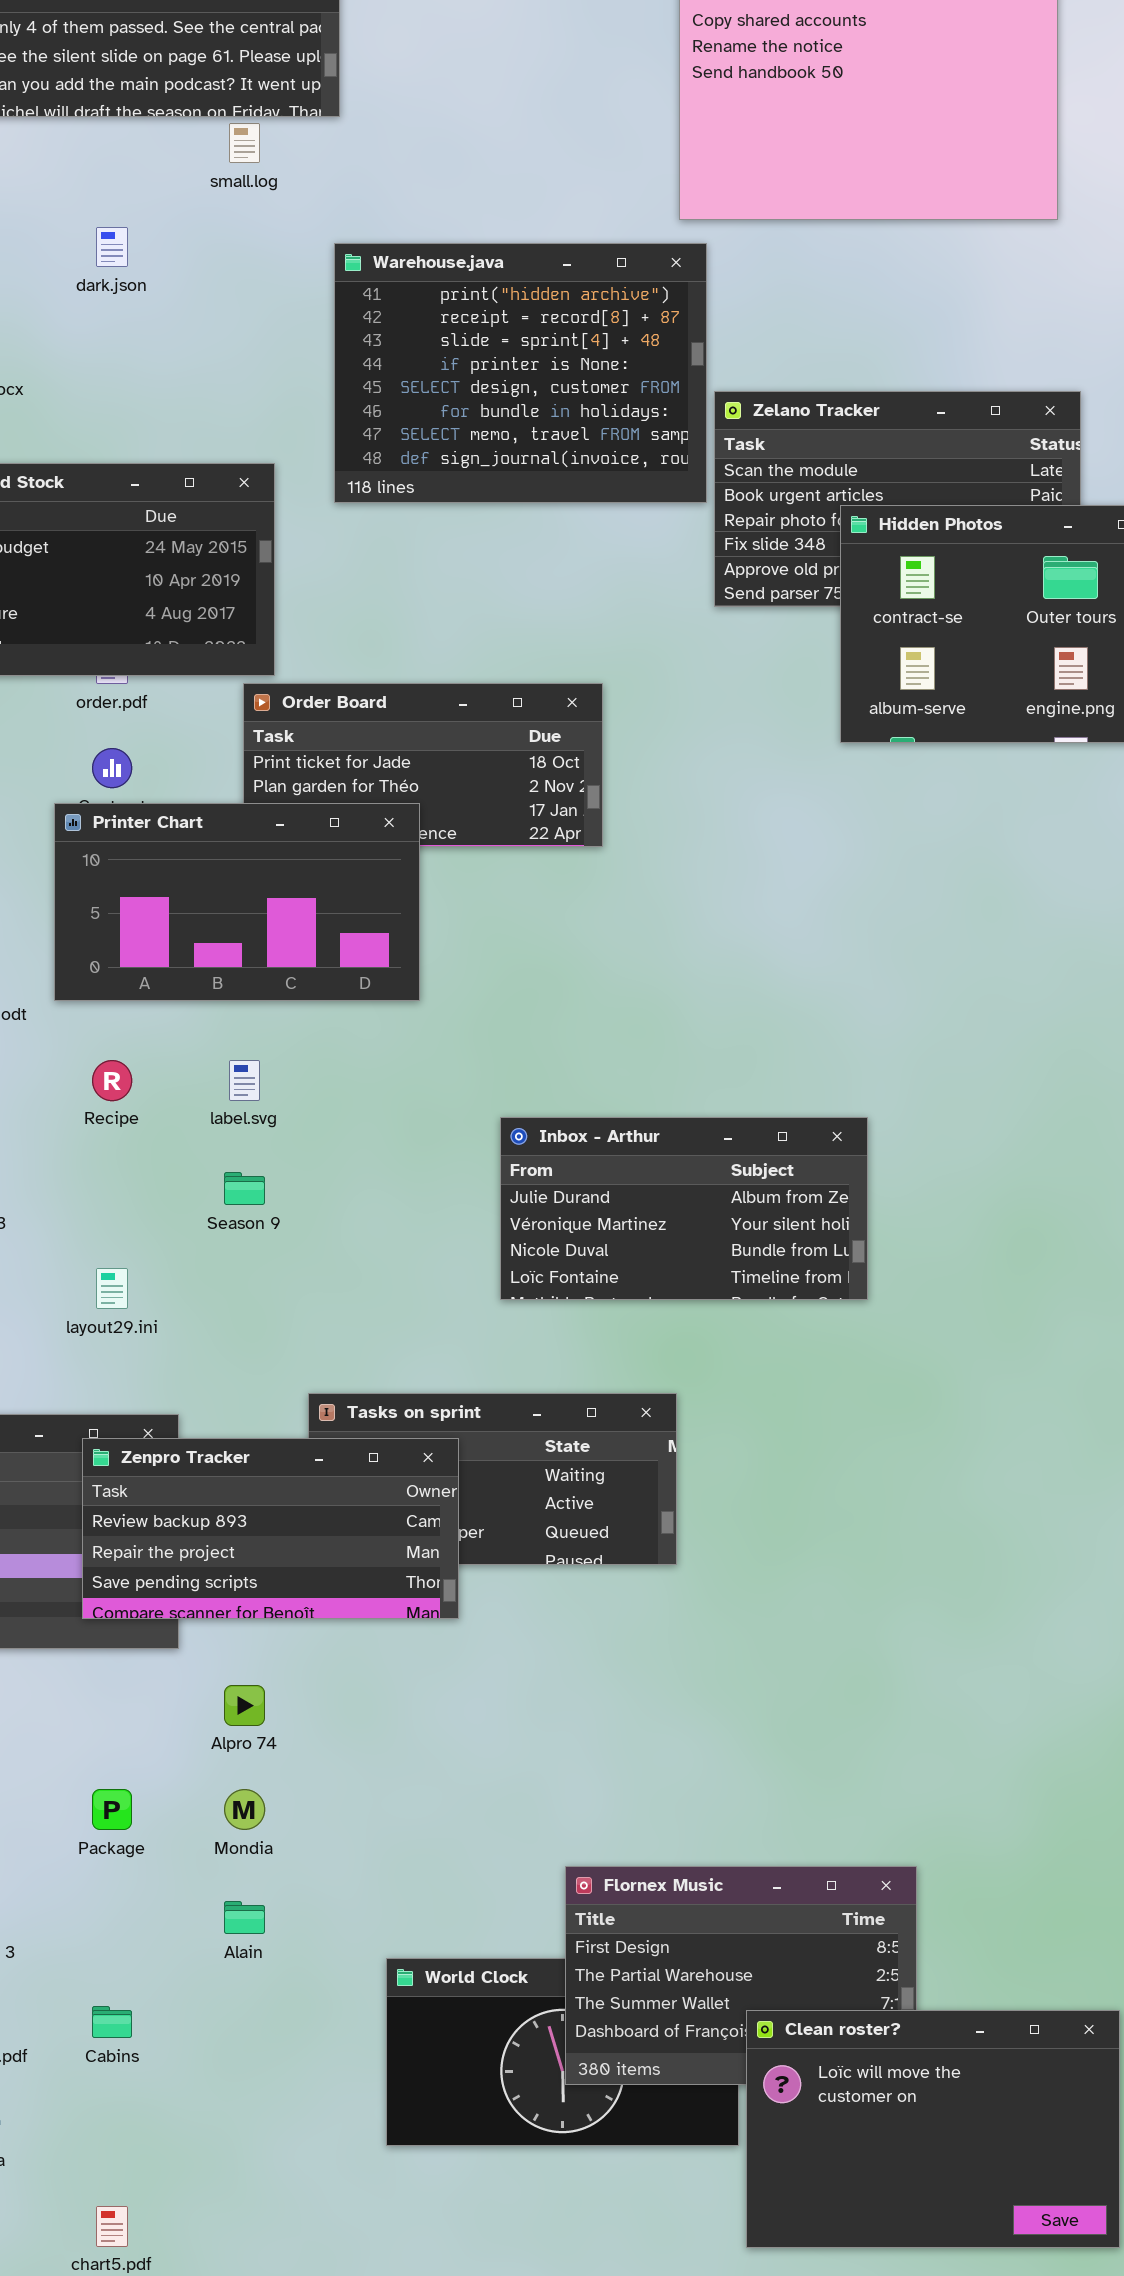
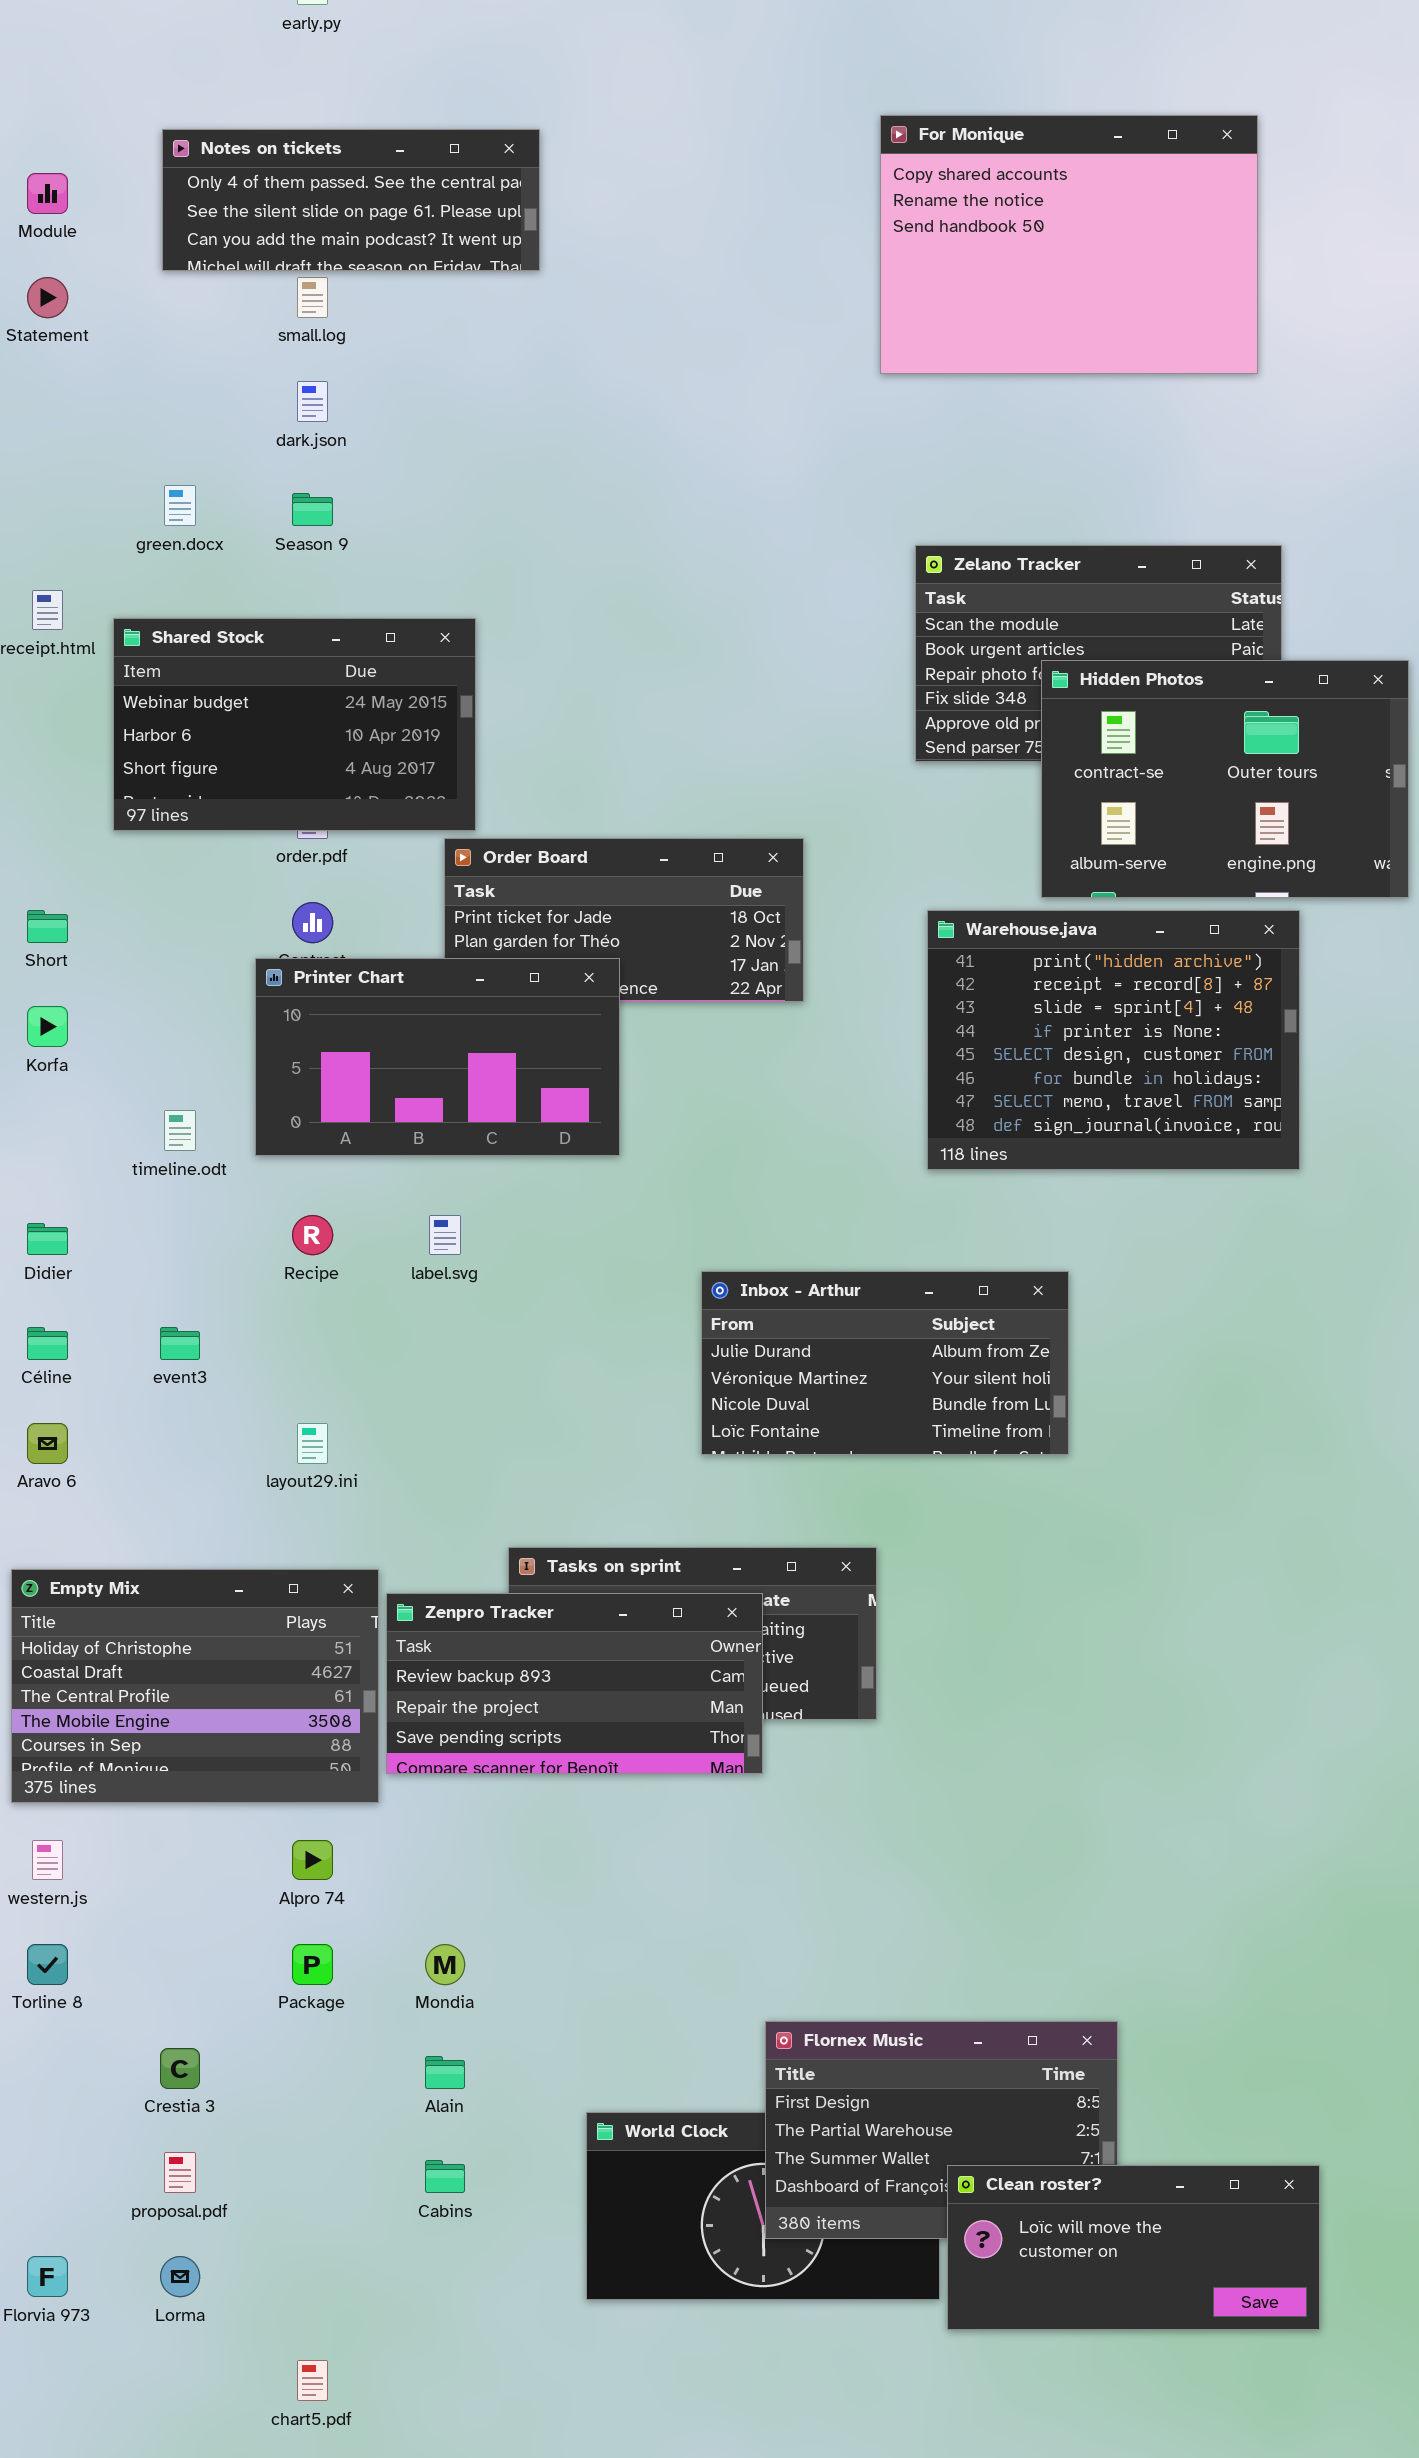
small.log: [229,123,260,163] -> [297,277,328,318], moved
Warehouse.java: [334,243,707,503] -> [927,910,1300,1170], moved
Season 9: [224,1172,265,1205] -> [292,493,333,526], moved
Zenpro Tracker: [82,1438,459,1619] -> [386,1593,763,1774], moved
Alpro 74: [224,1685,265,1726] -> [292,1840,333,1880], moved
Cabins: [92,2006,132,2038] -> [425,2160,465,2193], moved
Clean roster?: [746,2010,1120,2248] -> [947,2165,1320,2330], resized

